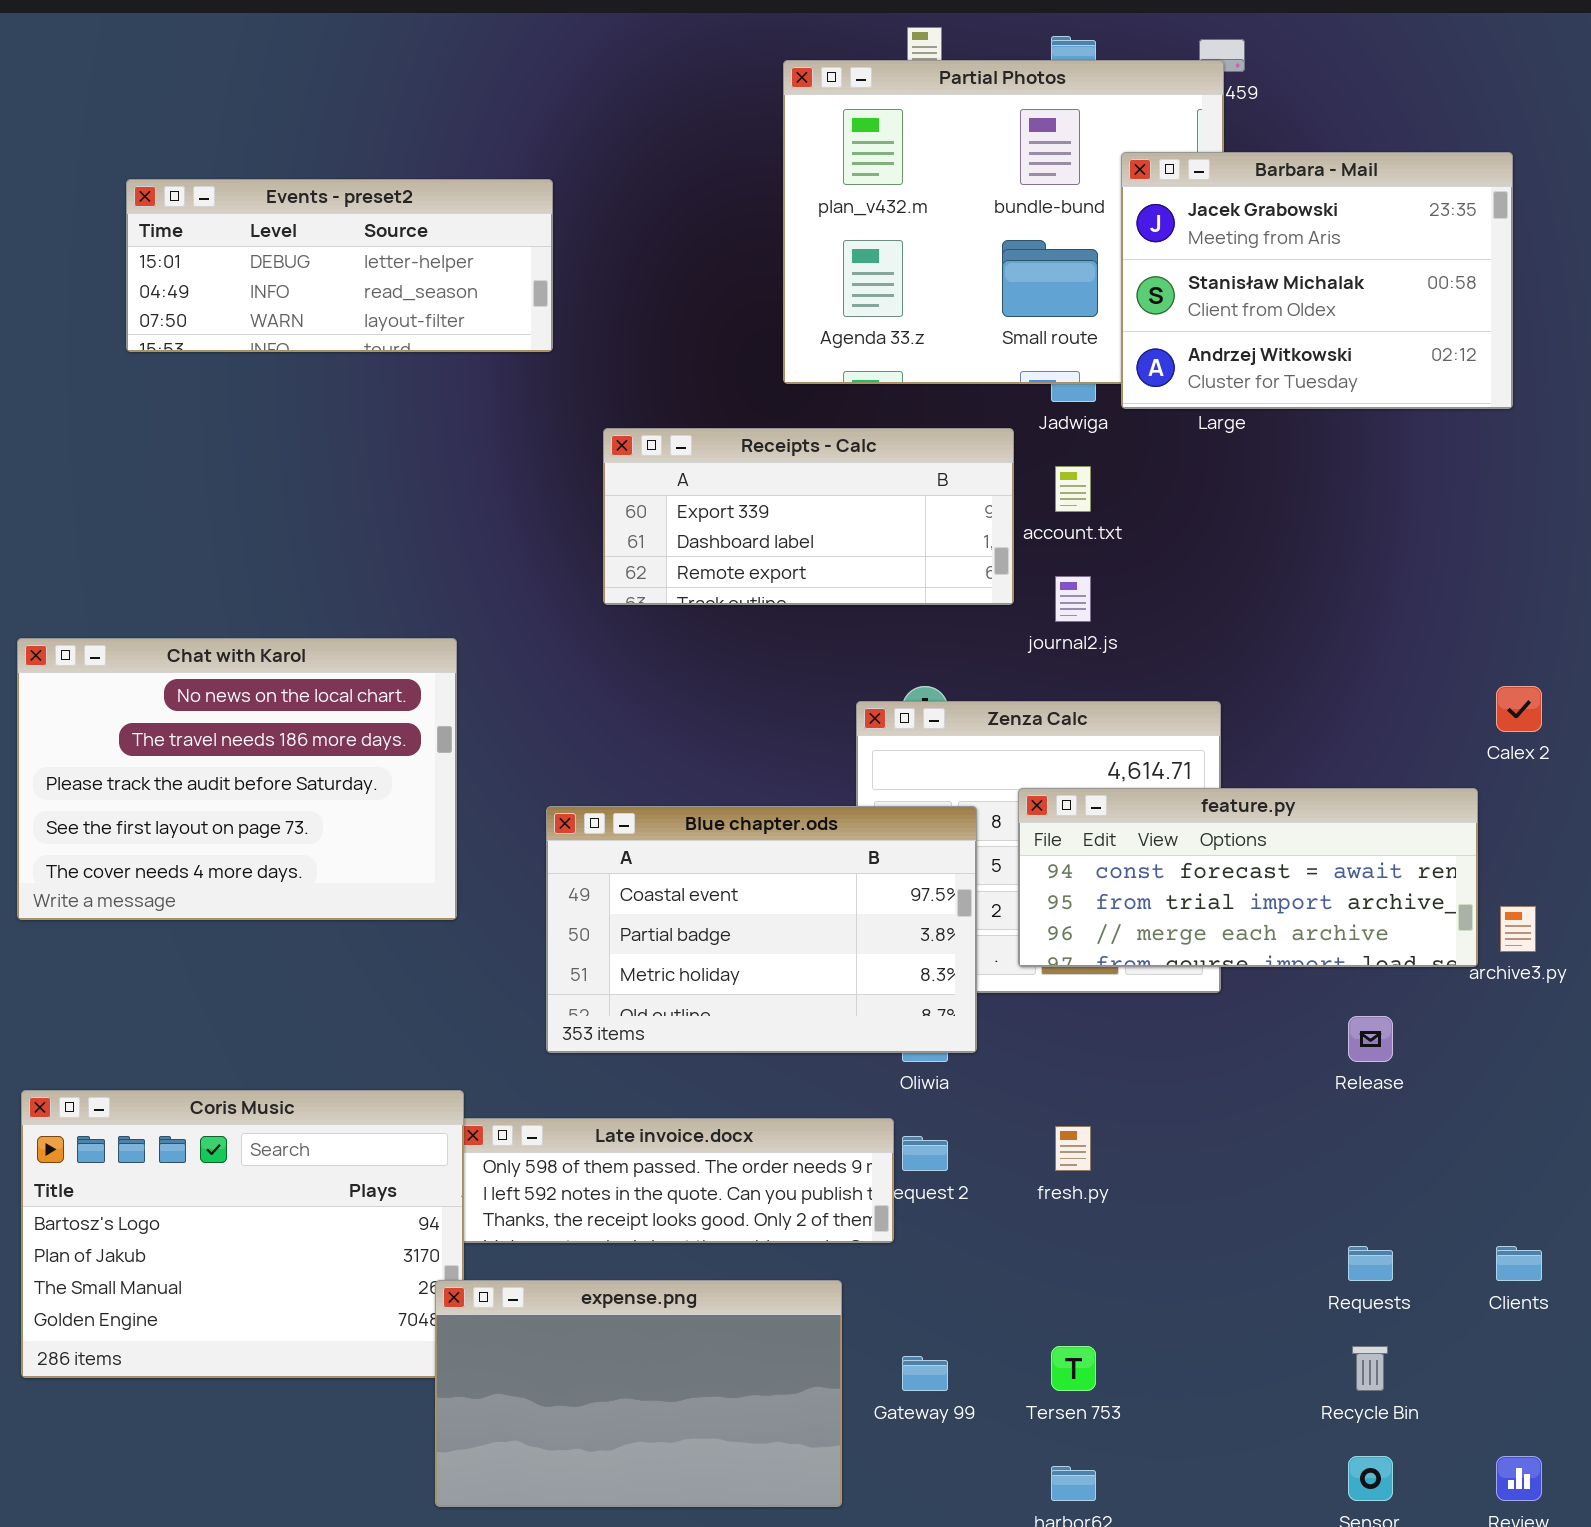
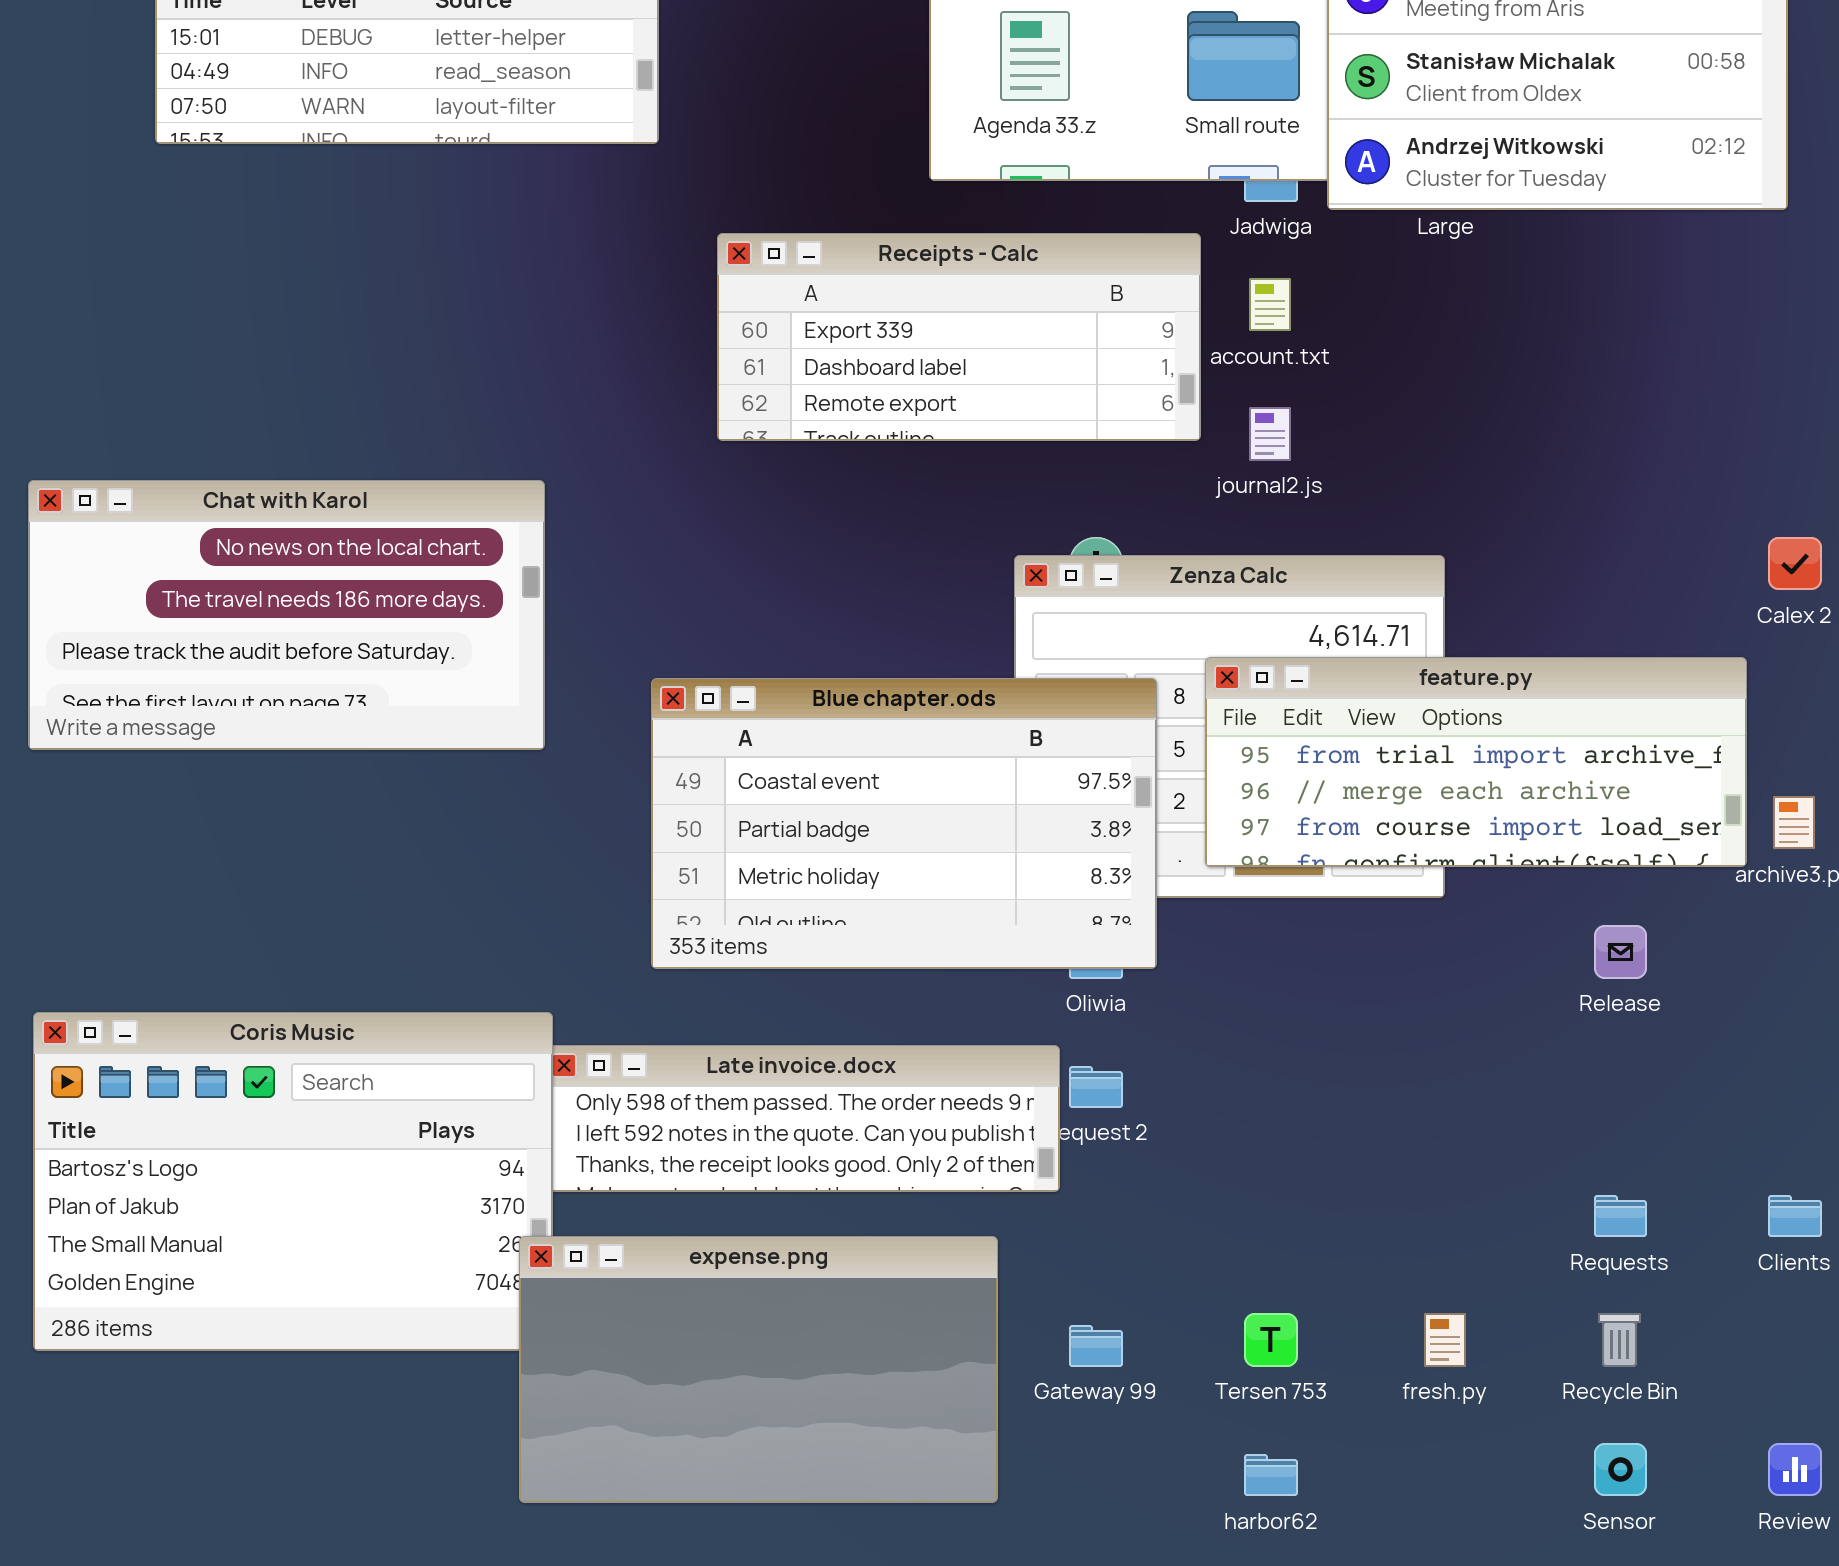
Chat with Karol: [17,638,457,920] -> [28,480,545,750], resized
feature.py: [1018,788,1478,967] -> [1205,657,1747,867], scrolled down 1 row
fresh.py: [1055,1126,1091,1171] -> [1424,1313,1466,1367], moved

